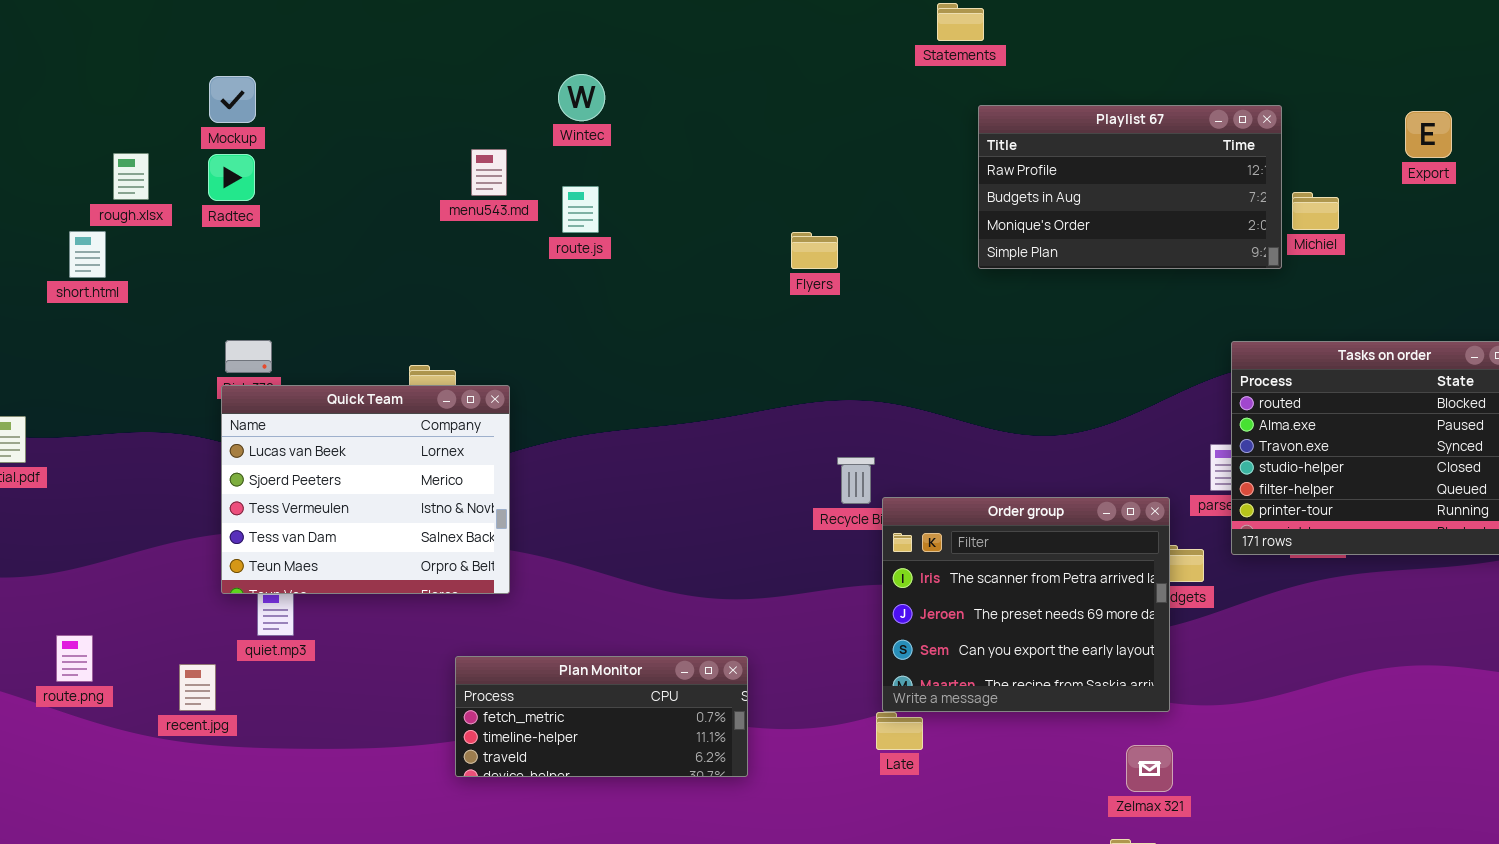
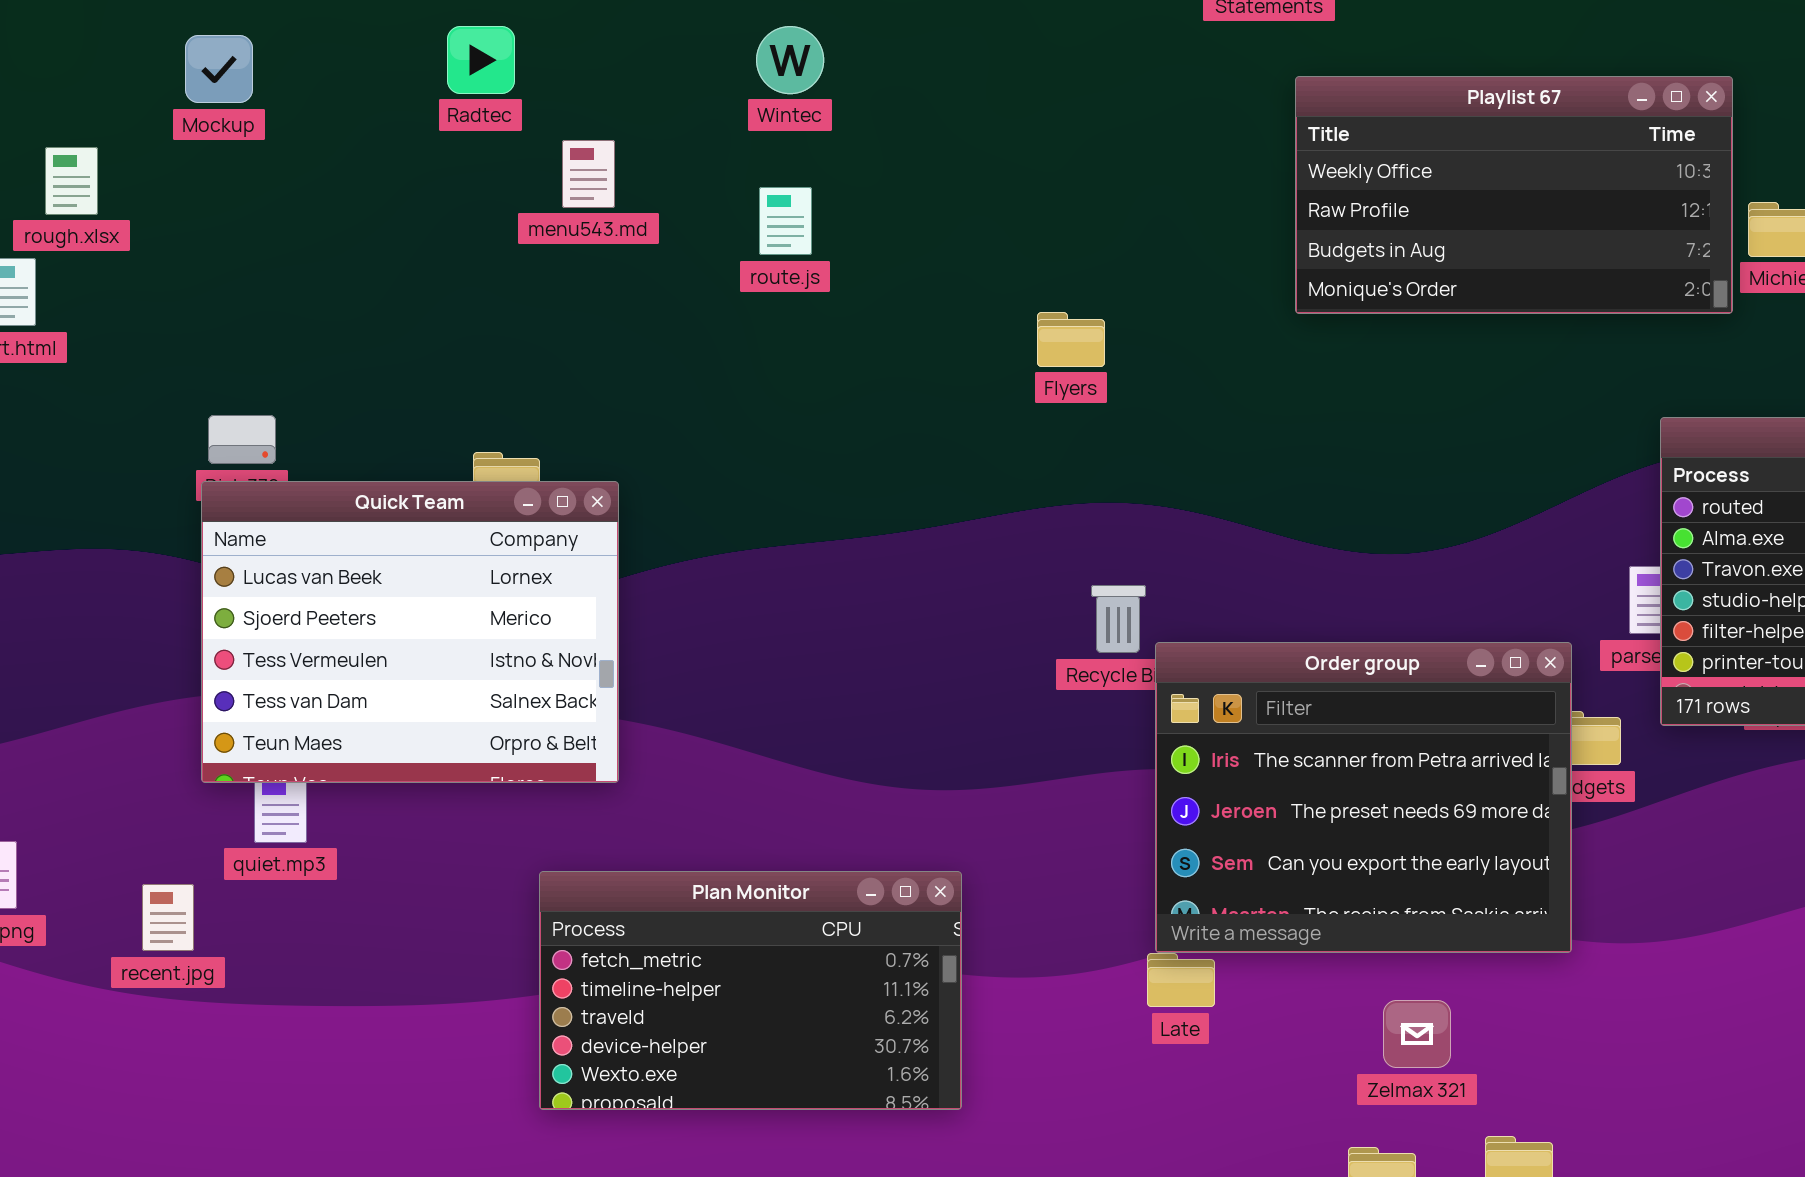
Wintec: [558,74,605,121] -> [756,26,824,94], moved
Playlist 67: [978,105,1282,269] -> [1295,76,1733,314], scrolled up 1 row
Radtec: [208,154,255,201] -> [447,26,515,94], moved
route.js: [562,186,599,233] -> [759,187,812,255], moved
Flyers: [791,232,838,269] -> [1037,312,1105,367], moved
Plan Monitor: [455,656,748,777] -> [539,871,962,1110], resized
Zelmax 321: [1126,745,1173,792] -> [1383,1000,1451,1068], moved

